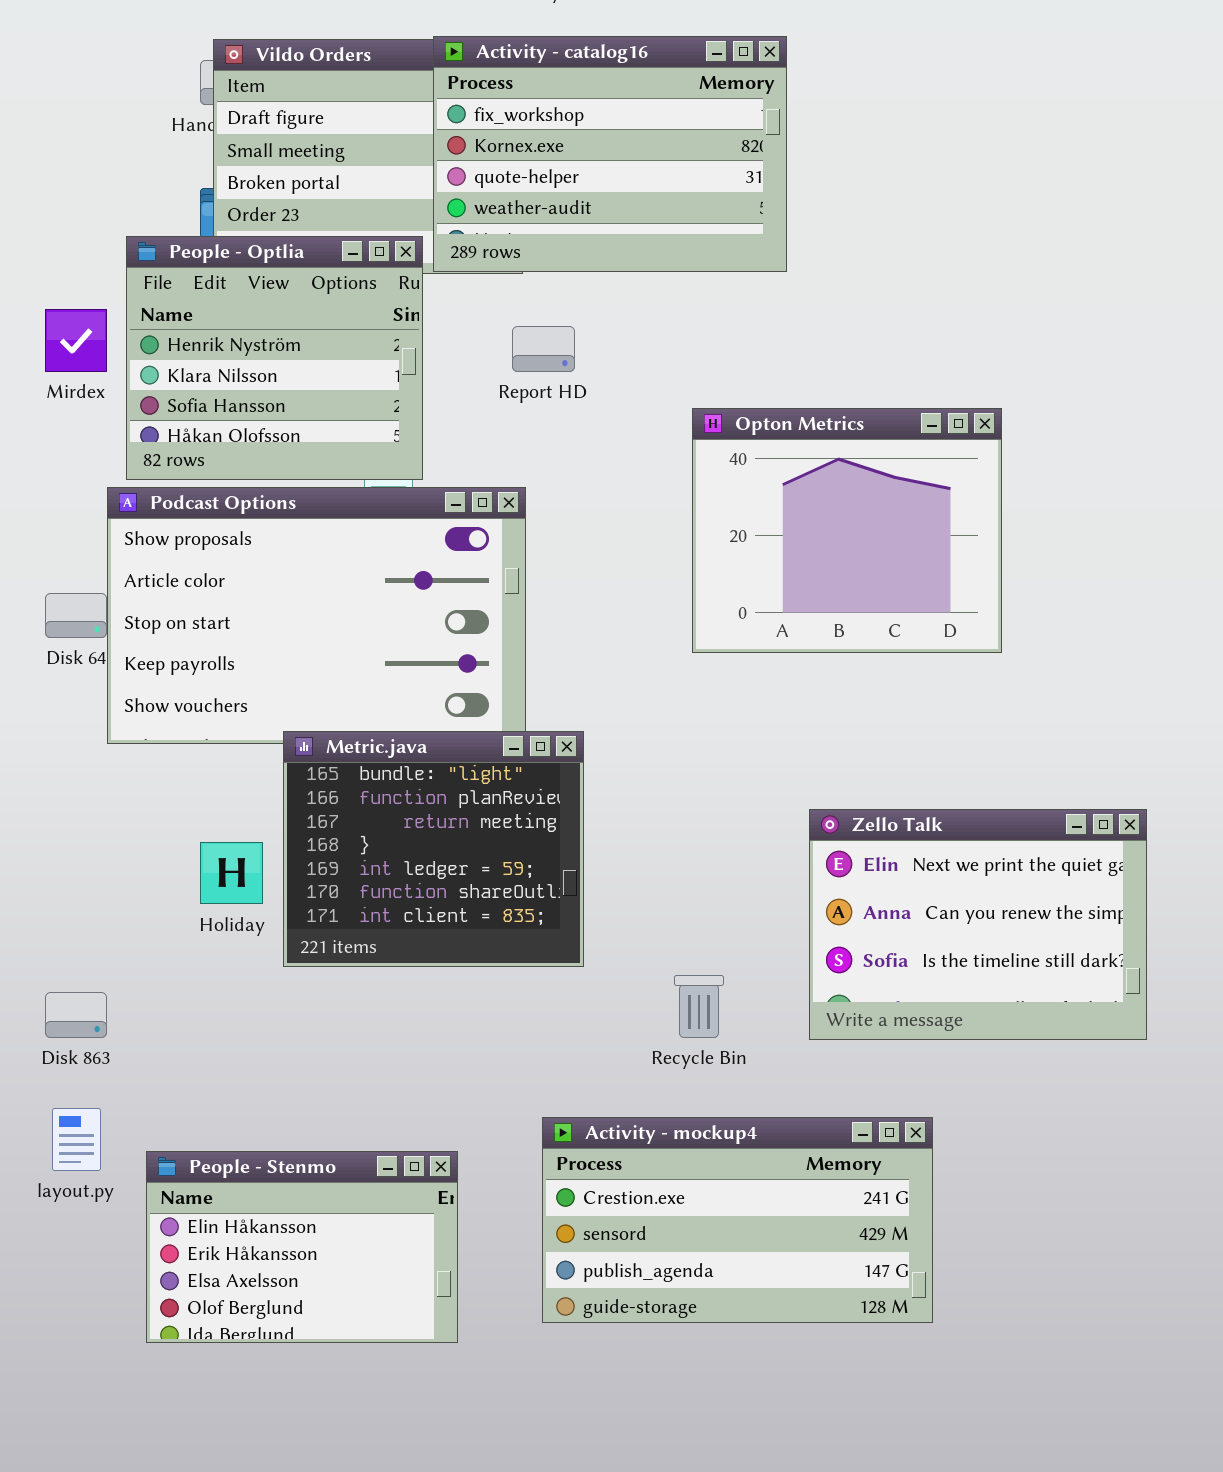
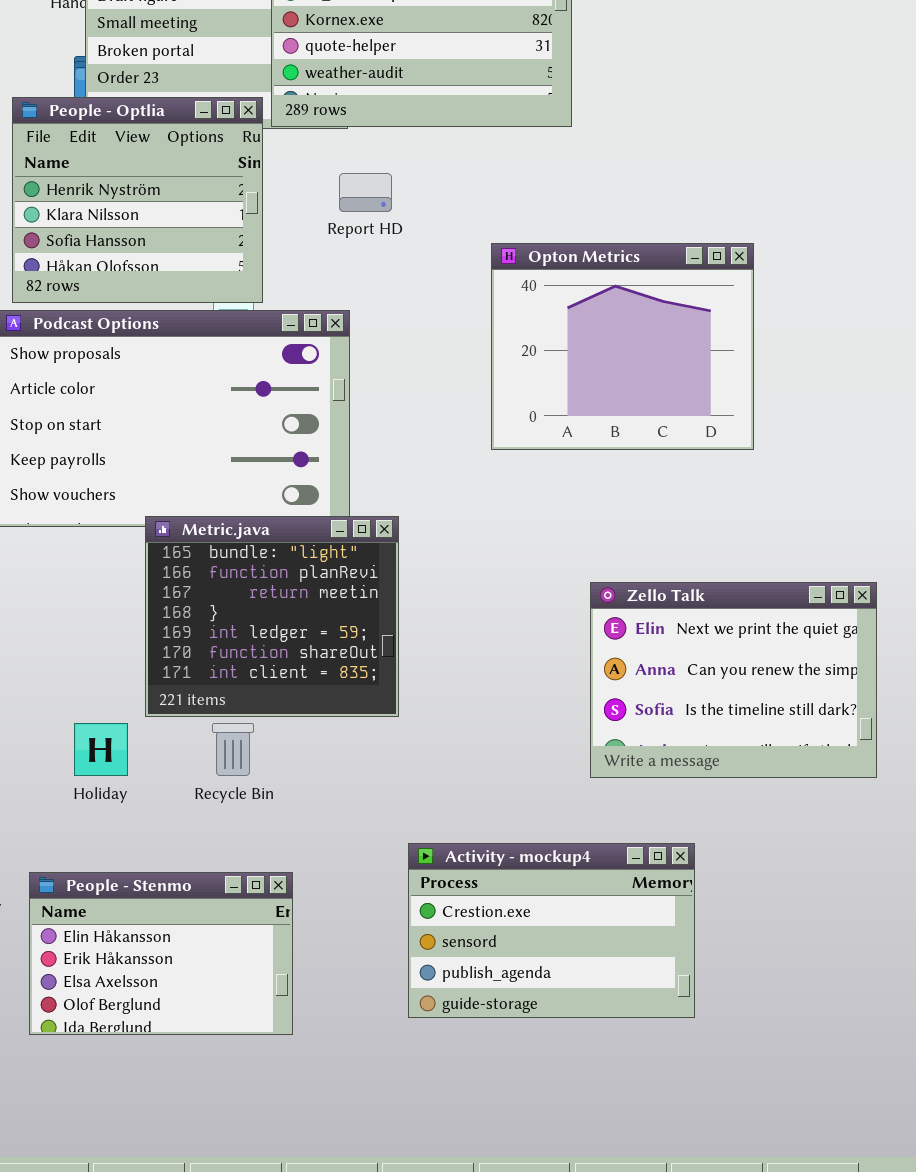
Holiday: [200,842,263,904] -> [74,723,128,776], moved
Recycle Bin: [674,975,724,1038] -> [212,723,254,776], moved
Activity - mockup4: [542,1117,933,1323] -> [408,843,695,1018], resized

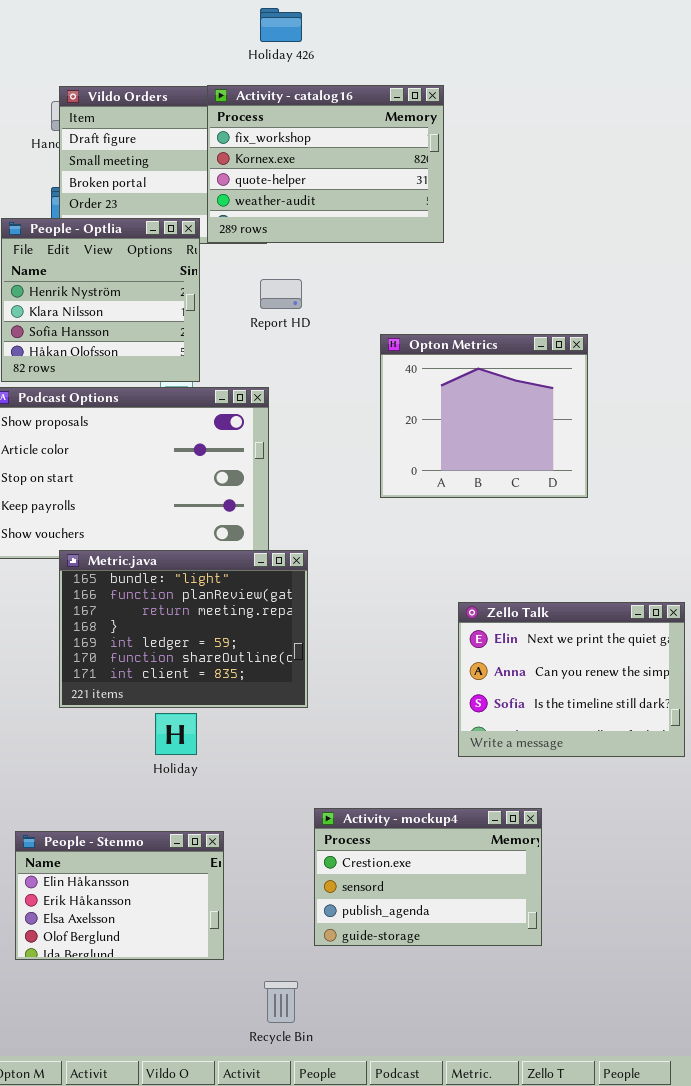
Metric.java: [145,516,399,717] -> [59,550,308,708], resized
Holiday: [74,723,128,776] -> [155,713,197,755], moved
Recycle Bin: [212,723,254,776] -> [264,981,298,1023], moved

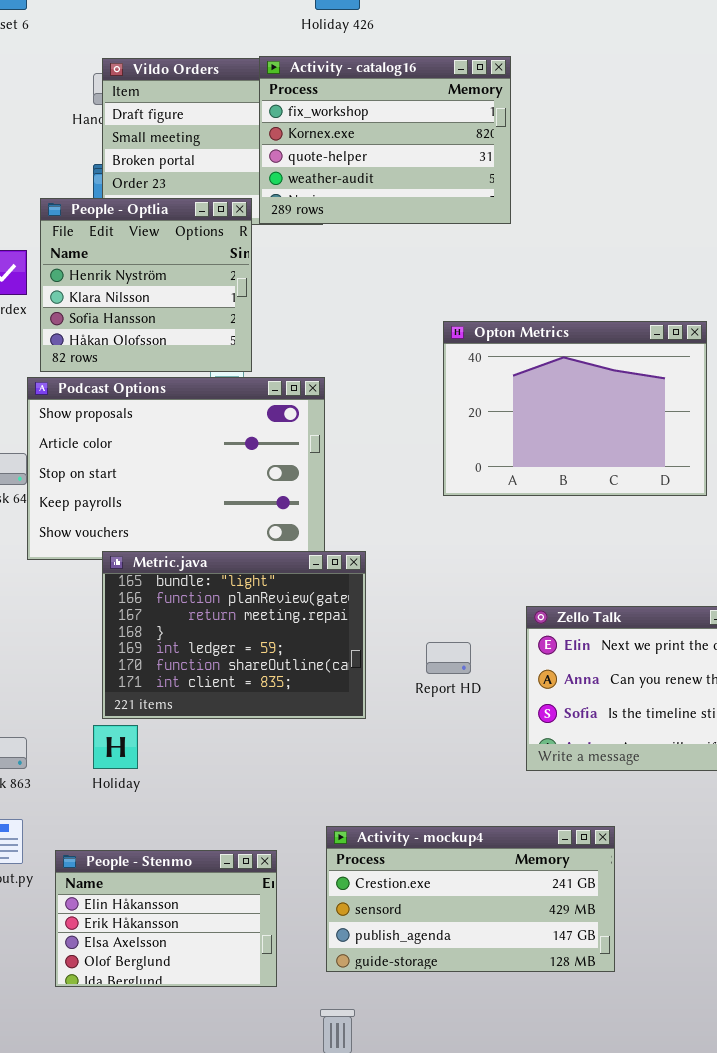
Report HD: [260,279,302,309] -> [426,642,471,674], moved
Opton Metrics: [380,334,588,498] -> [443,321,707,496], resized
Holiday: [155,713,197,755] -> [93,725,138,769], moved
Activity - mockup4: [314,808,542,946] -> [326,826,615,972], resized

